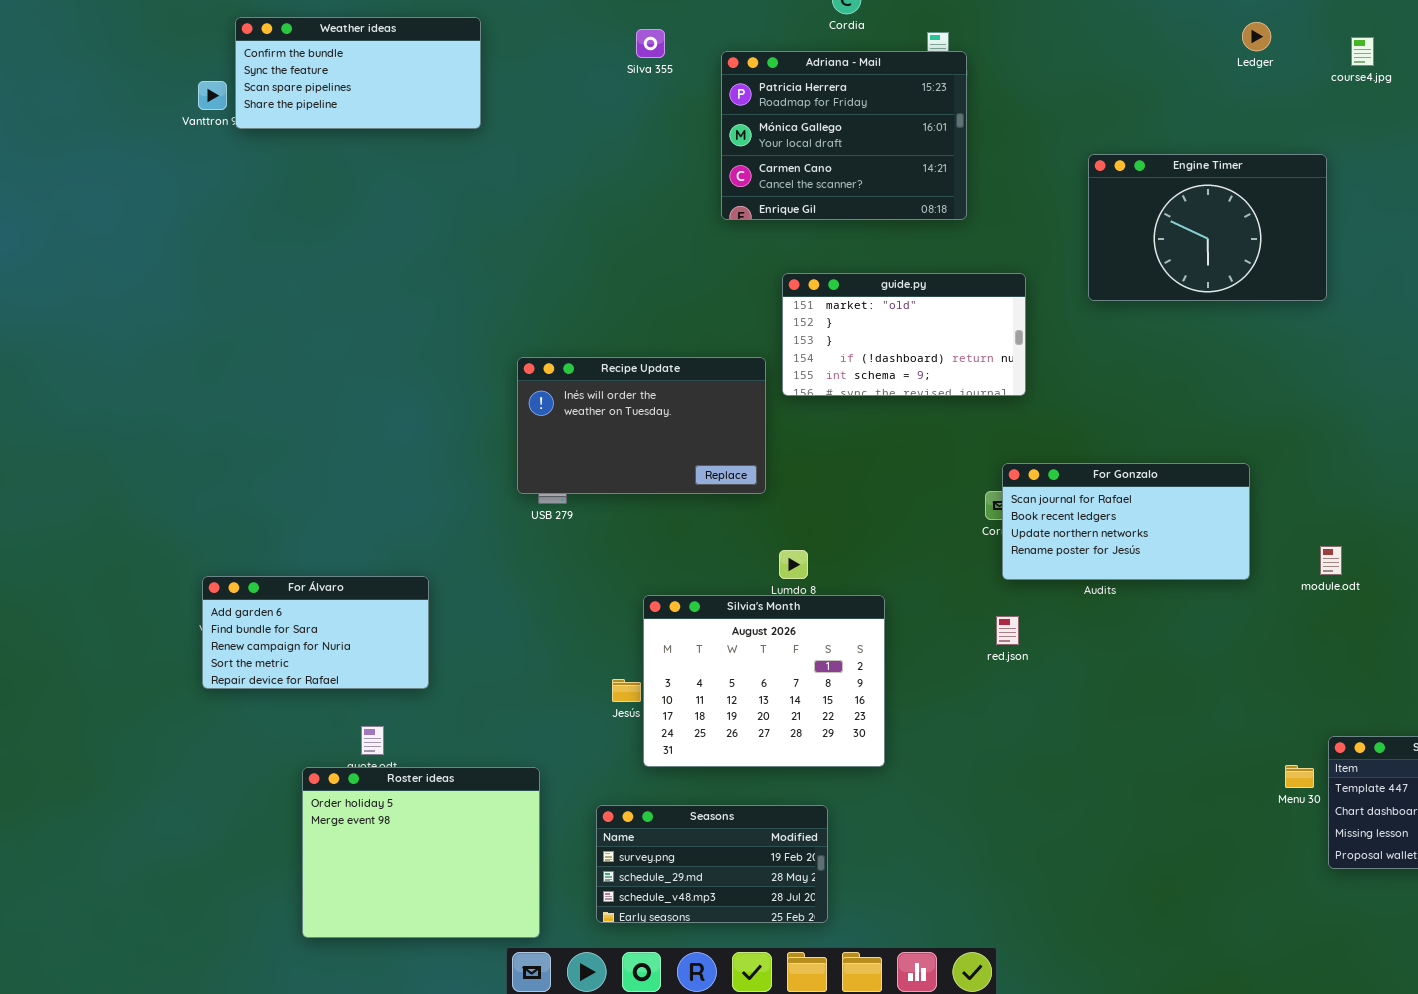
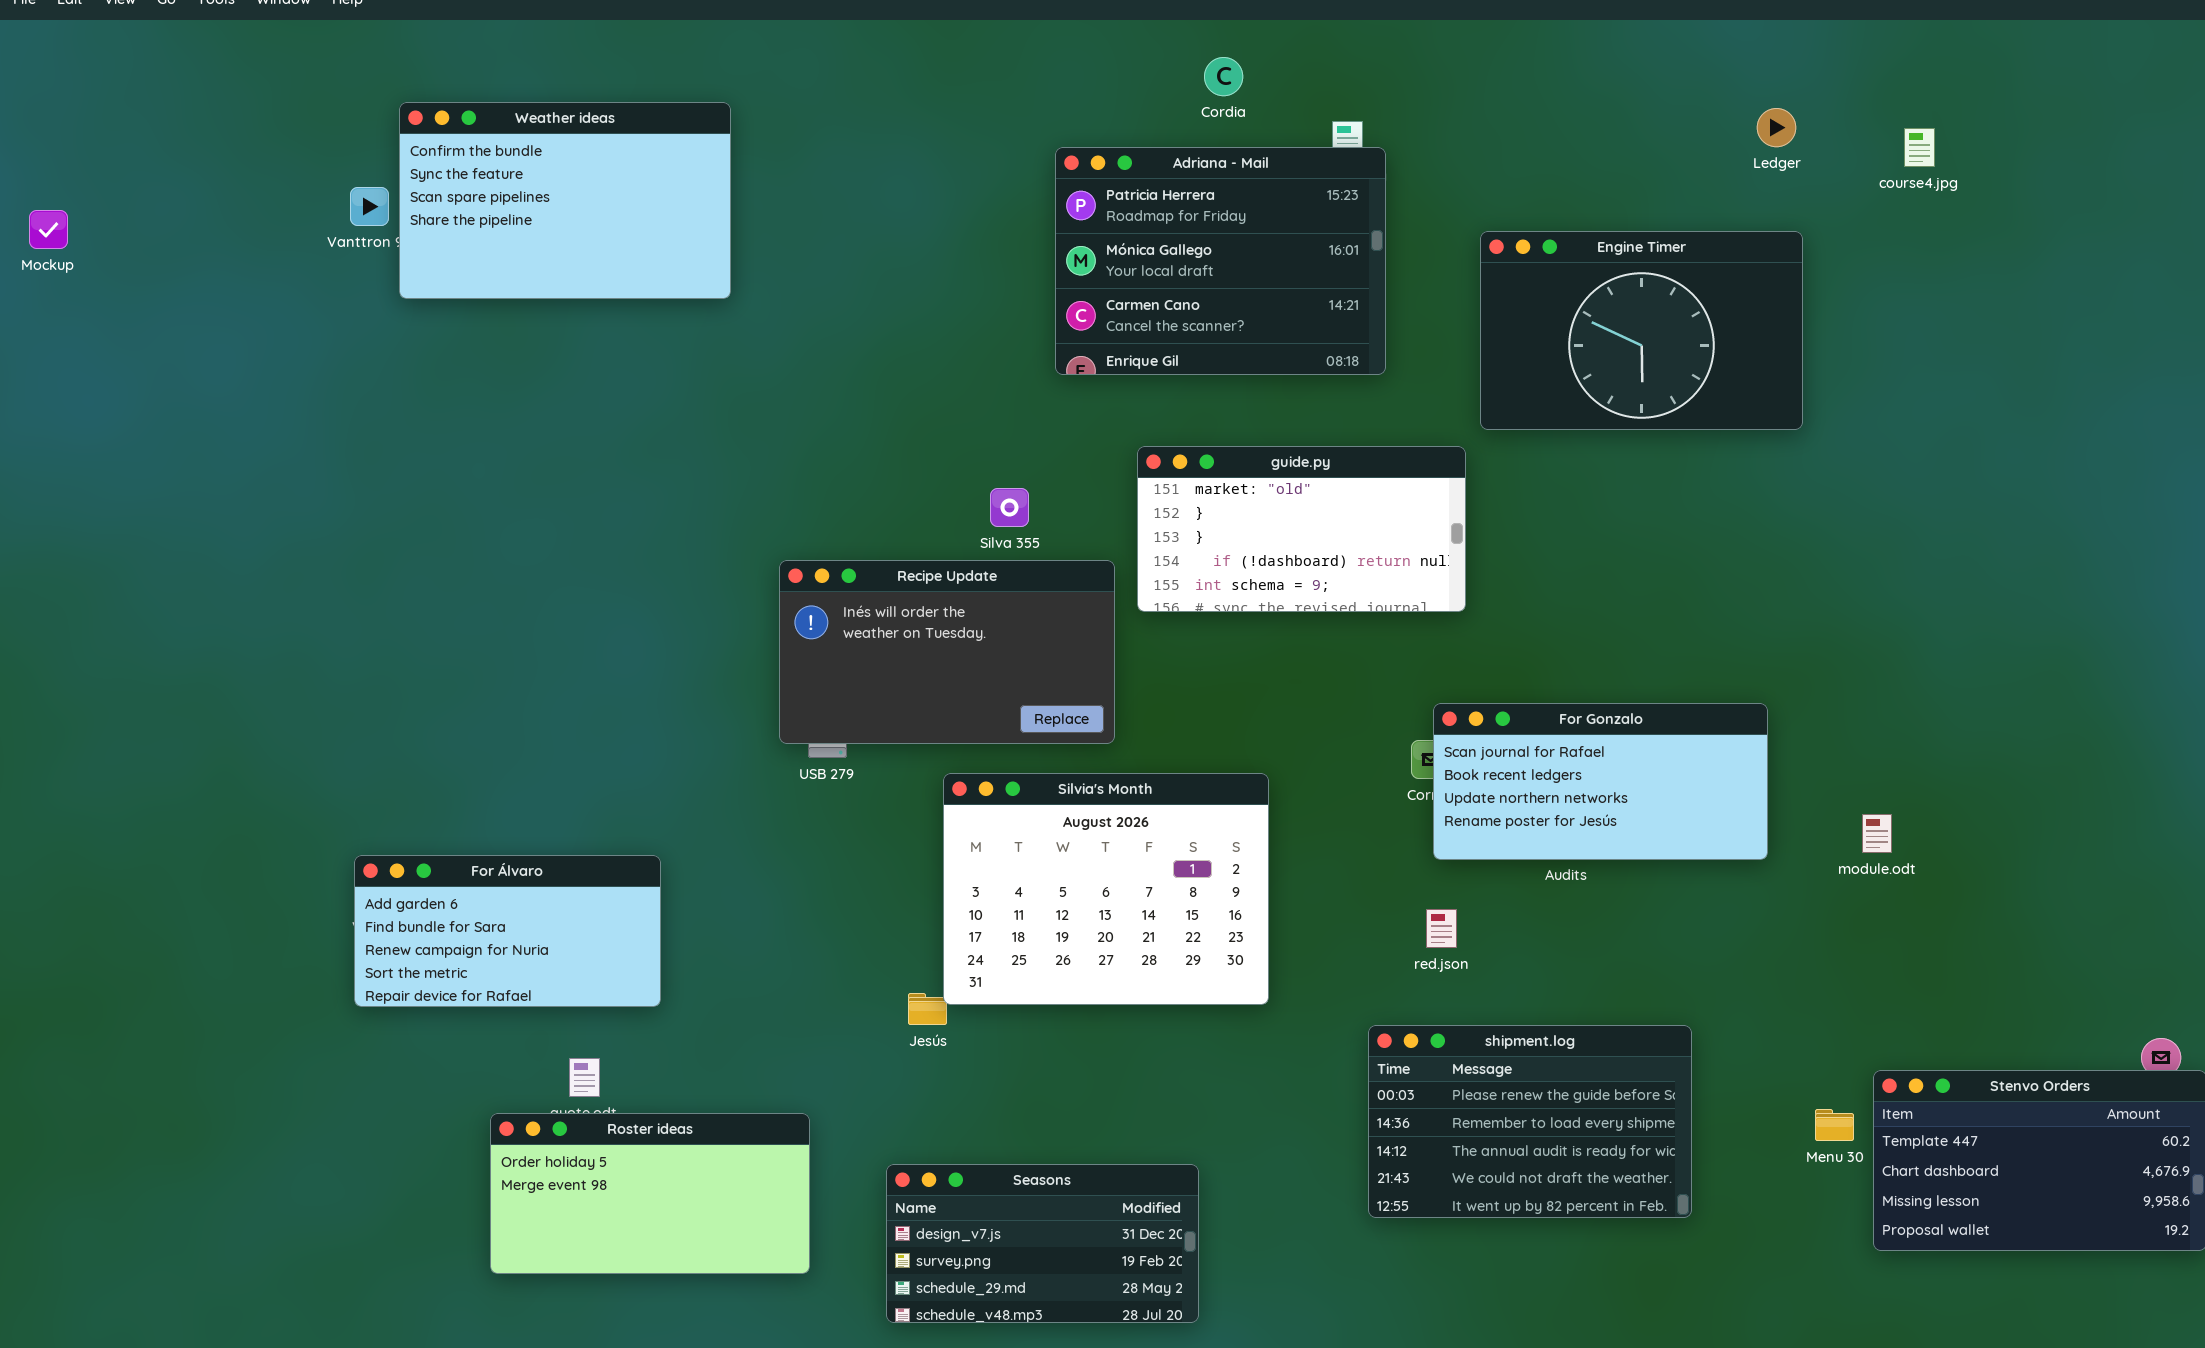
Weather ideas: [235,17,481,129] -> [399,102,731,299], resized
Silva 355: [636,29,665,58] -> [990,488,1029,527], moved
Engine Timer: [1088,154,1327,301] -> [1480,231,1803,430], moved
Silvia's Month: [643,595,885,767] -> [943,773,1269,1005], moved
shipment.log: none -> [1368,1025,1692,1218], opened
Roster ideas: [302,767,540,938] -> [490,1113,810,1274], resized
Seasons: [596,805,828,923] -> [886,1164,1199,1323], scrolled up 1 row

